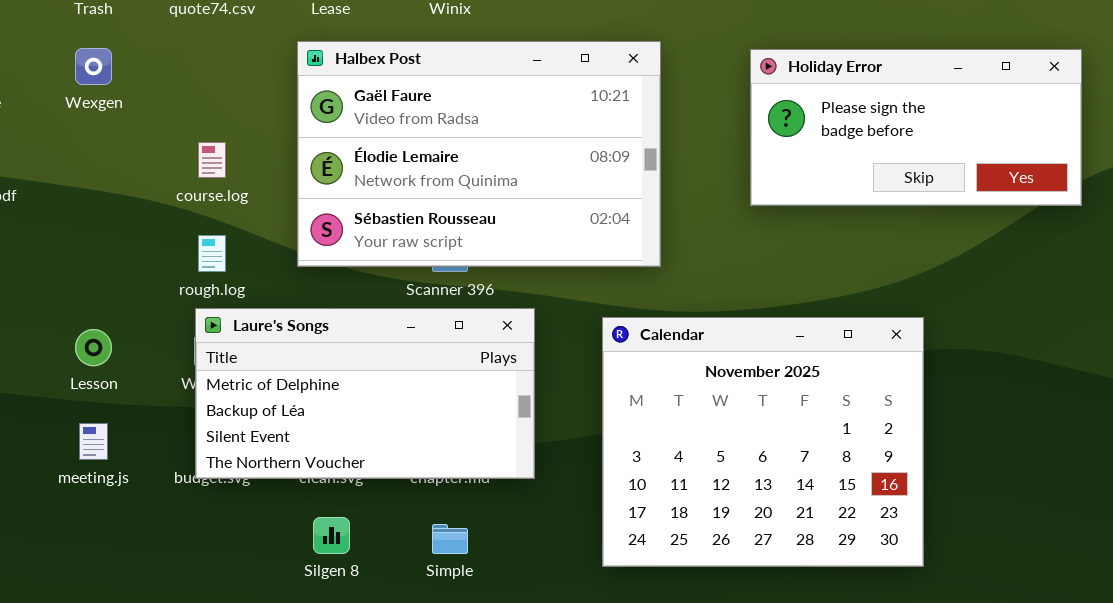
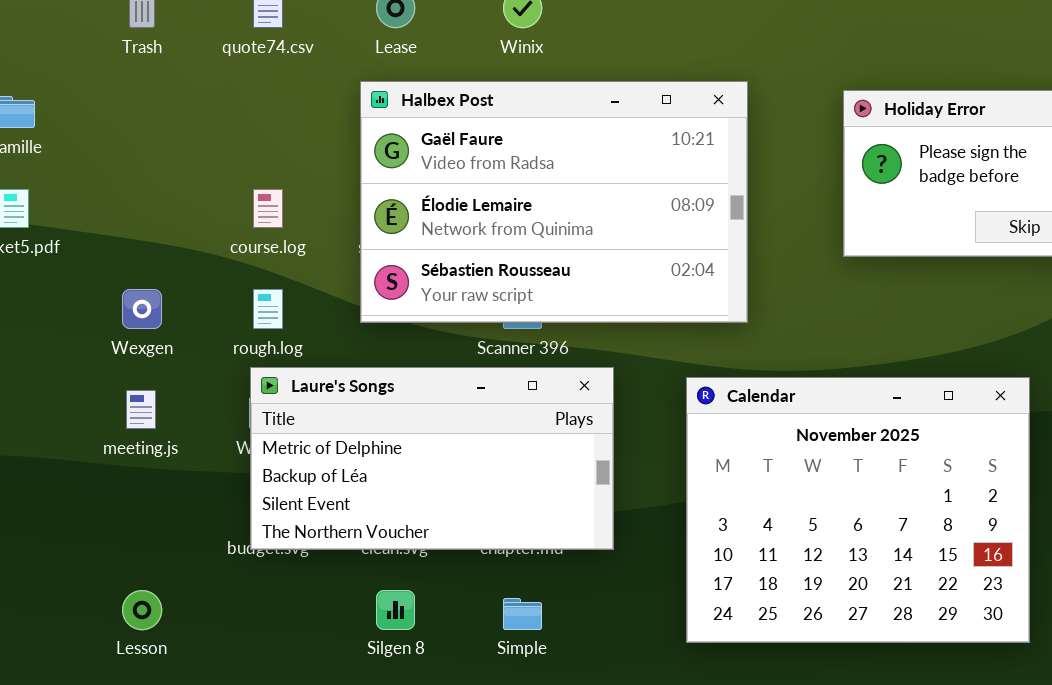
Wexgen: [75,48,112,85] -> [122,289,162,329], moved
Lesson: [75,329,112,366] -> [122,590,162,630], moved
meeting.js: [79,423,108,460] -> [126,390,156,429], moved

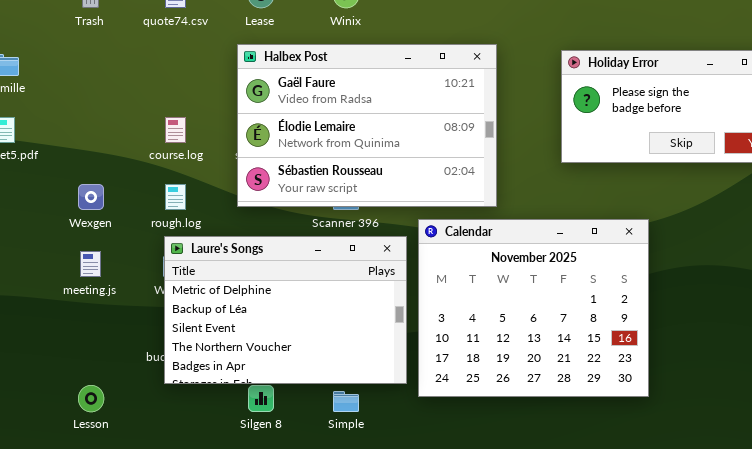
Laure's Songs: [250,367,614,550] -> [164,236,407,384], resized
Calendar: [686,377,1030,643] -> [418,219,649,397], moved

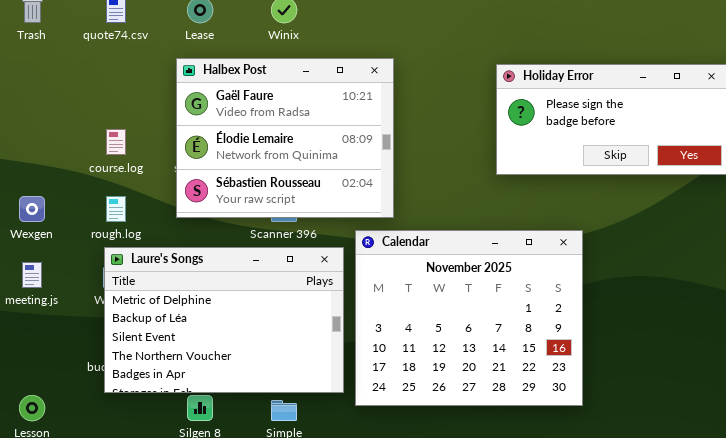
Halbex Post: [237,44,497,207] -> [176,58,394,218], resized

